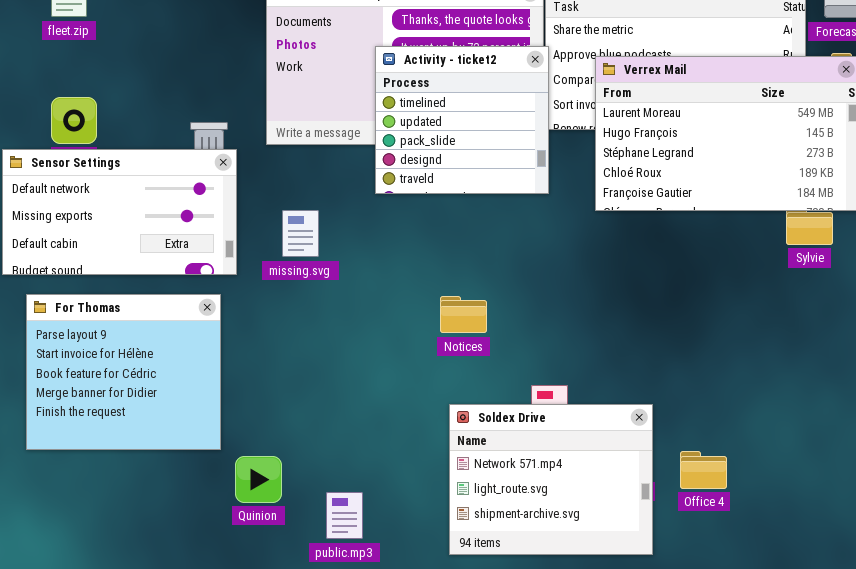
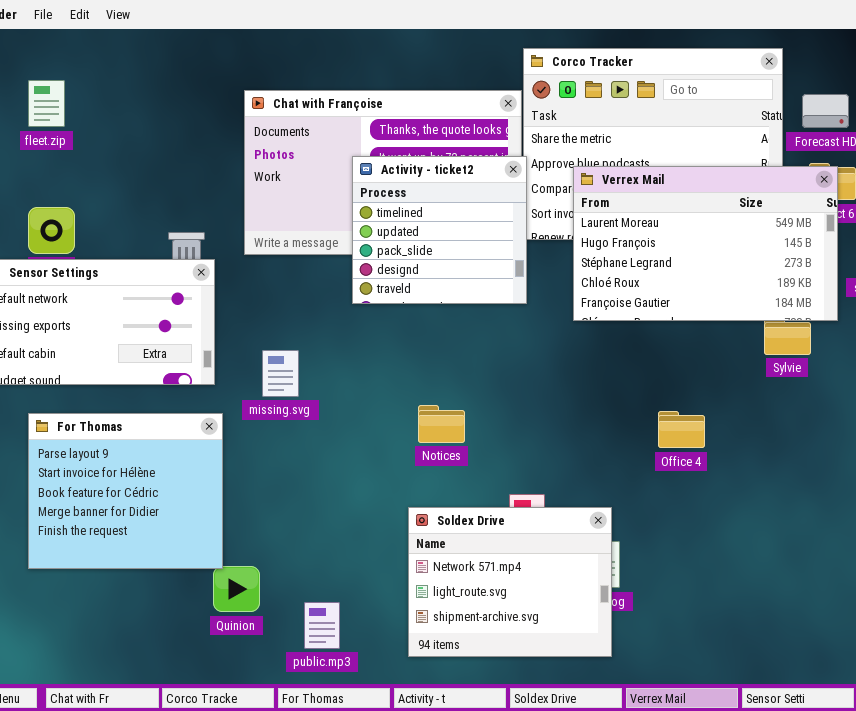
missing.svg: [282,210,319,257] -> [262,350,299,397], moved
For Thomas: [26,294,221,450] -> [28,413,223,569], moved
Soldex Drive: [449,404,653,555] -> [408,507,612,657], moved
Office 4: [680,451,727,489] -> [658,411,705,448], moved

